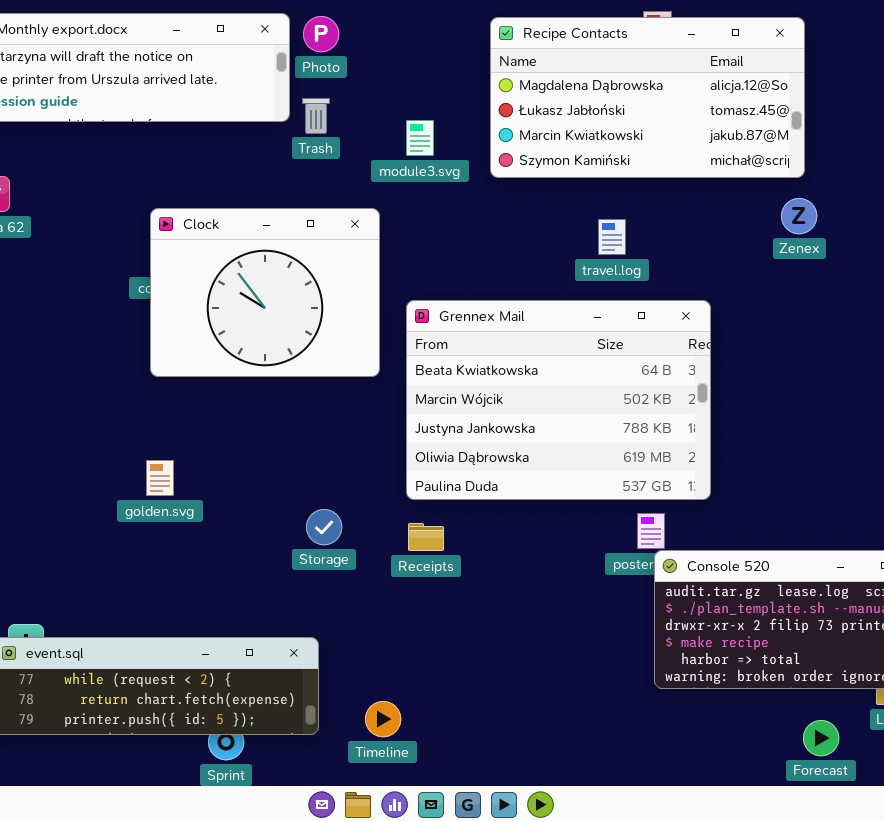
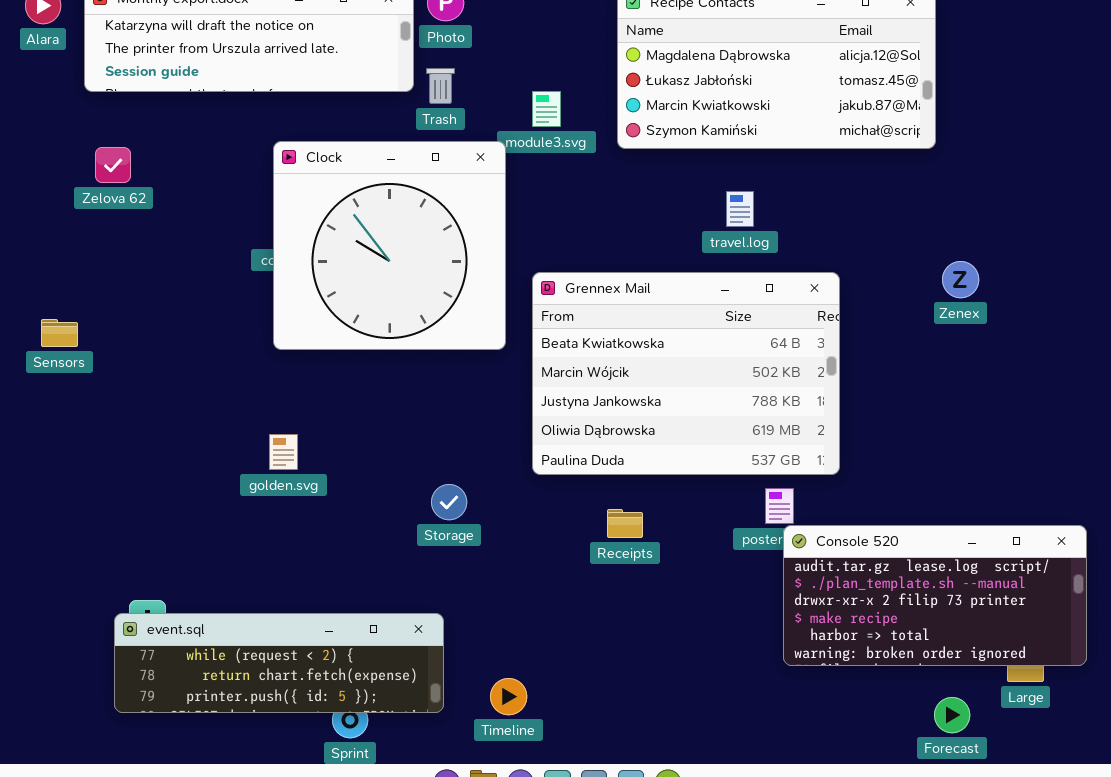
Zenex: [781,198,817,234] -> [942,261,979,298], moved
Clock: [150,208,380,377] -> [273,141,506,350], resized
Receipts: [408,523,444,551] -> [607,509,643,538], moved

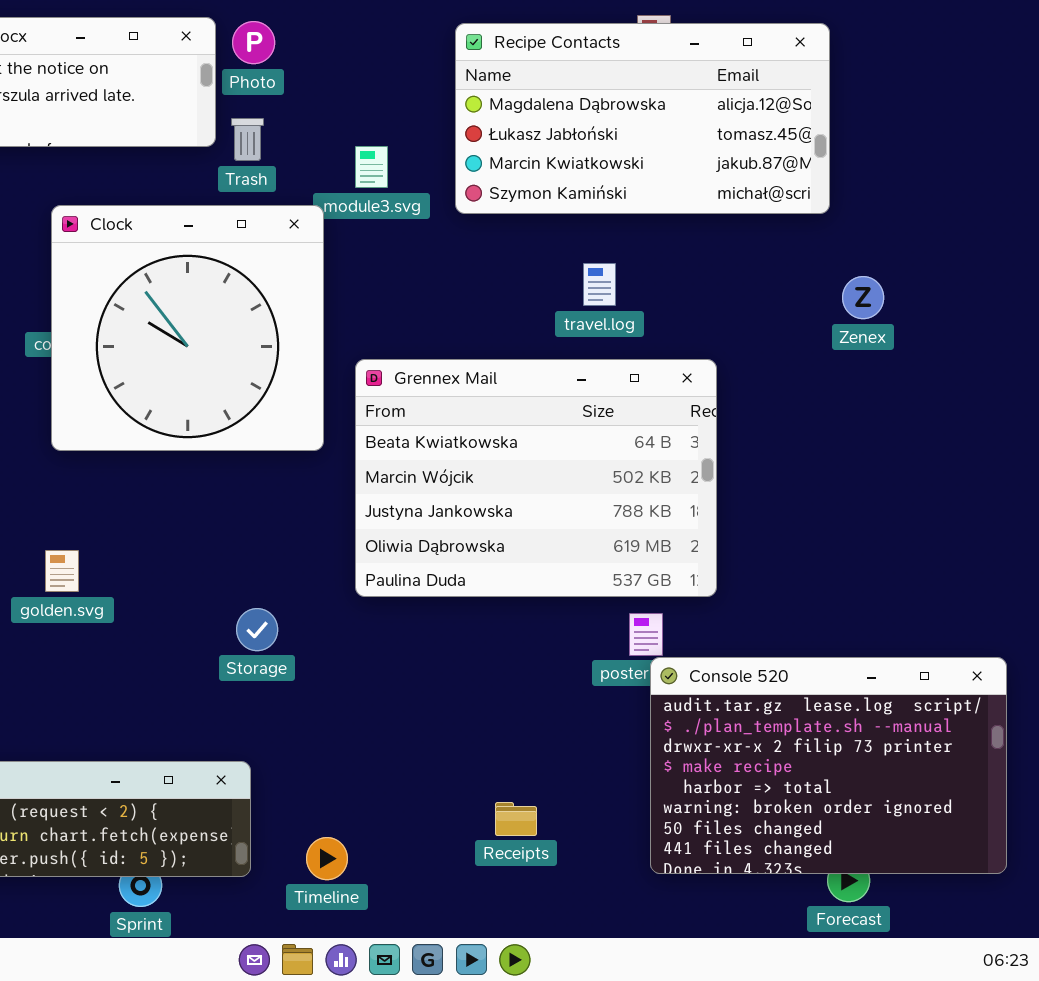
Zenex: [942,261,979,298] -> [842,276,884,319], moved
Receipts: [607,509,643,538] -> [495,802,537,836], moved
Console 520: [783,525,1087,666] -> [650,657,1007,874], resized

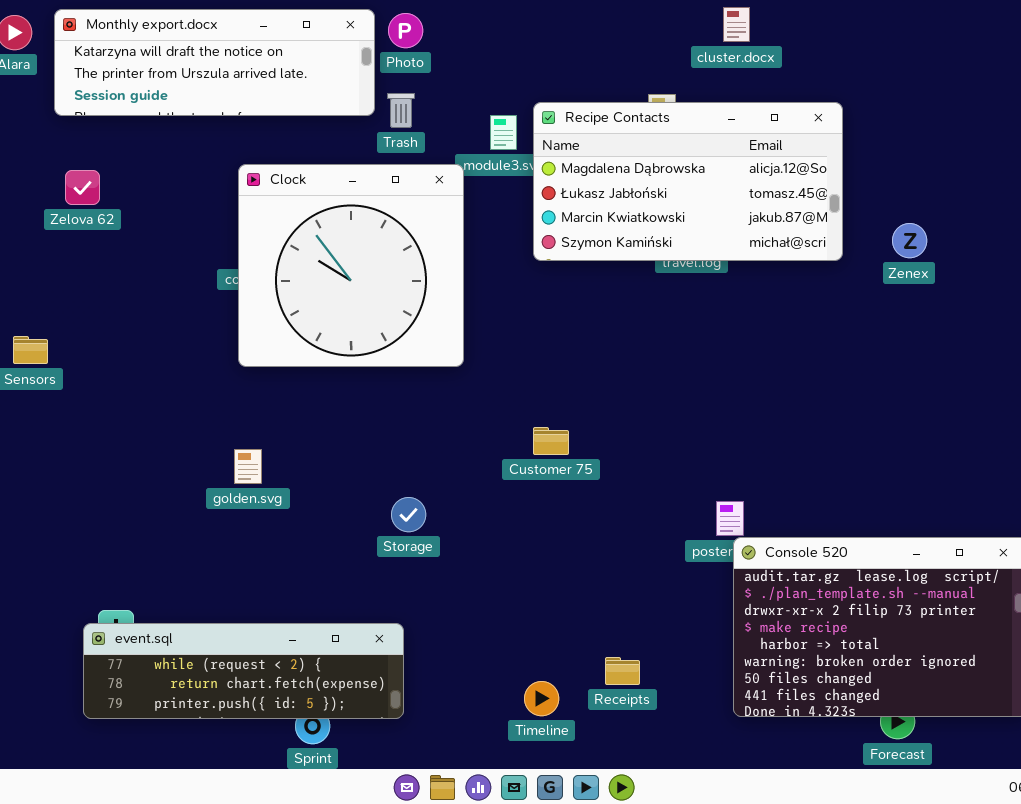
Recipe Contacts: [455,23,830,214] -> [533,102,843,261], moved
Grennex Mail: [355,359,717,597] -> none, closed
Timeline: [306,837,348,880] -> [524,681,559,716], moved

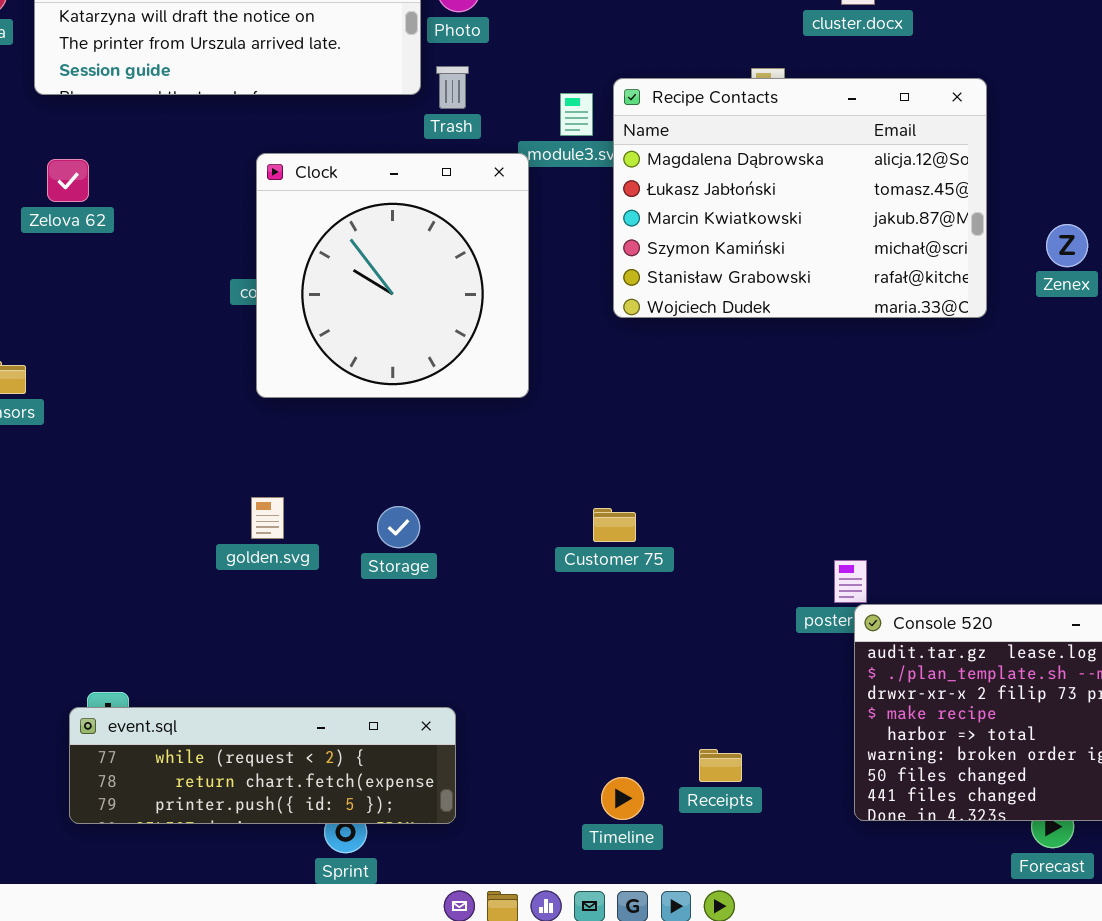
Recipe Contacts: [533,102,843,261] -> [613,78,987,318], resized
Customer 75: [533,427,569,455] -> [593,508,636,542], moved
Storage: [391,497,426,532] -> [377,506,420,548], moved

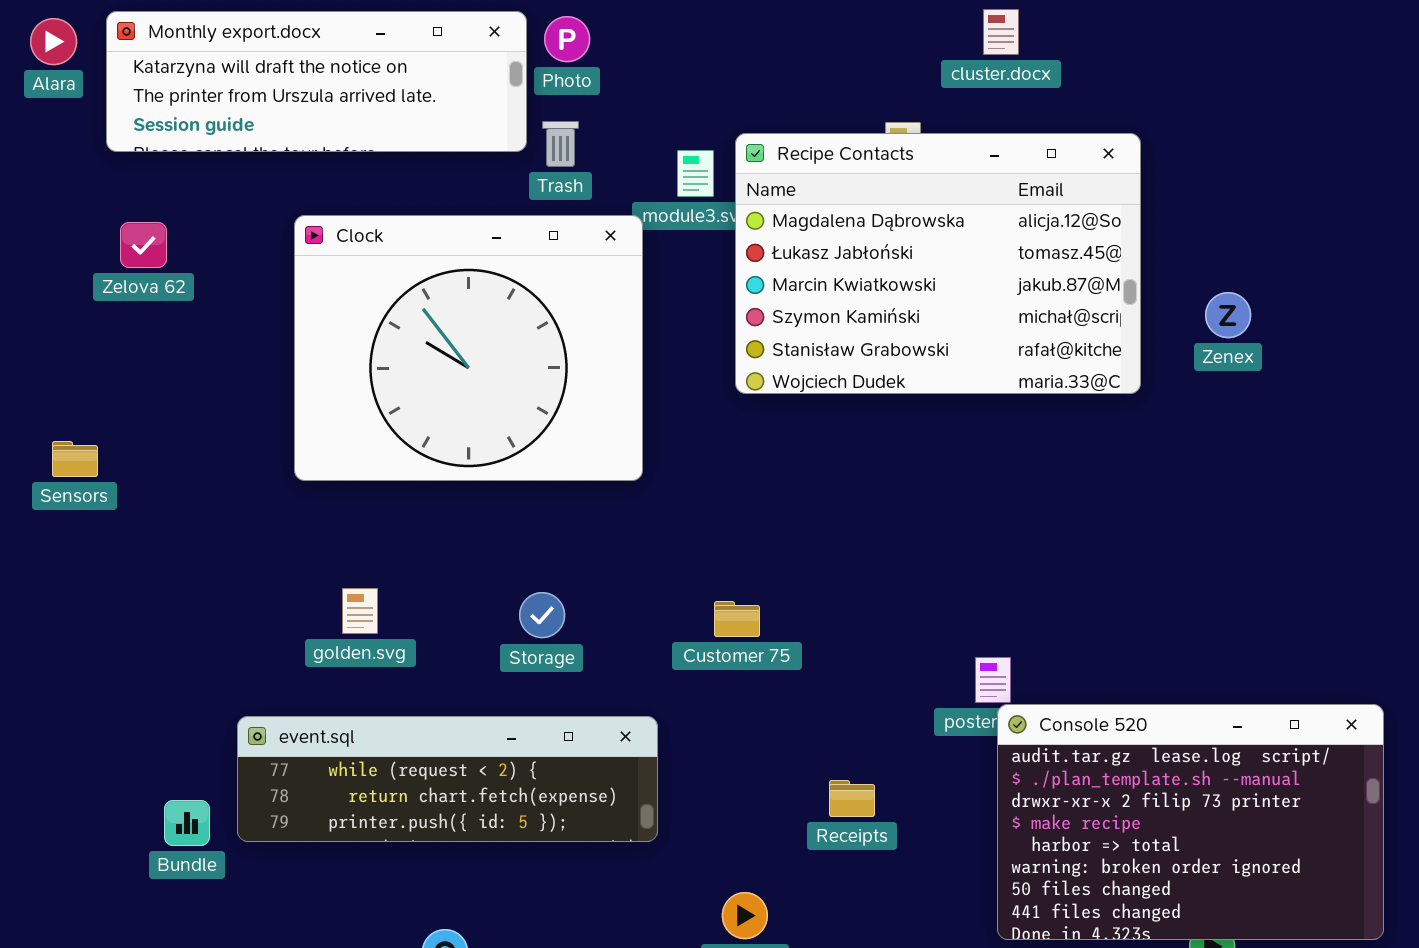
Clock: [256,153,529,398] -> [294,215,643,481], resized
Storage: [377,506,420,548] -> [519,592,565,638], moved
event.sql: [69,707,456,824] -> [237,716,658,842], moved
Receipts: [699,749,742,782] -> [829,780,875,817], moved

